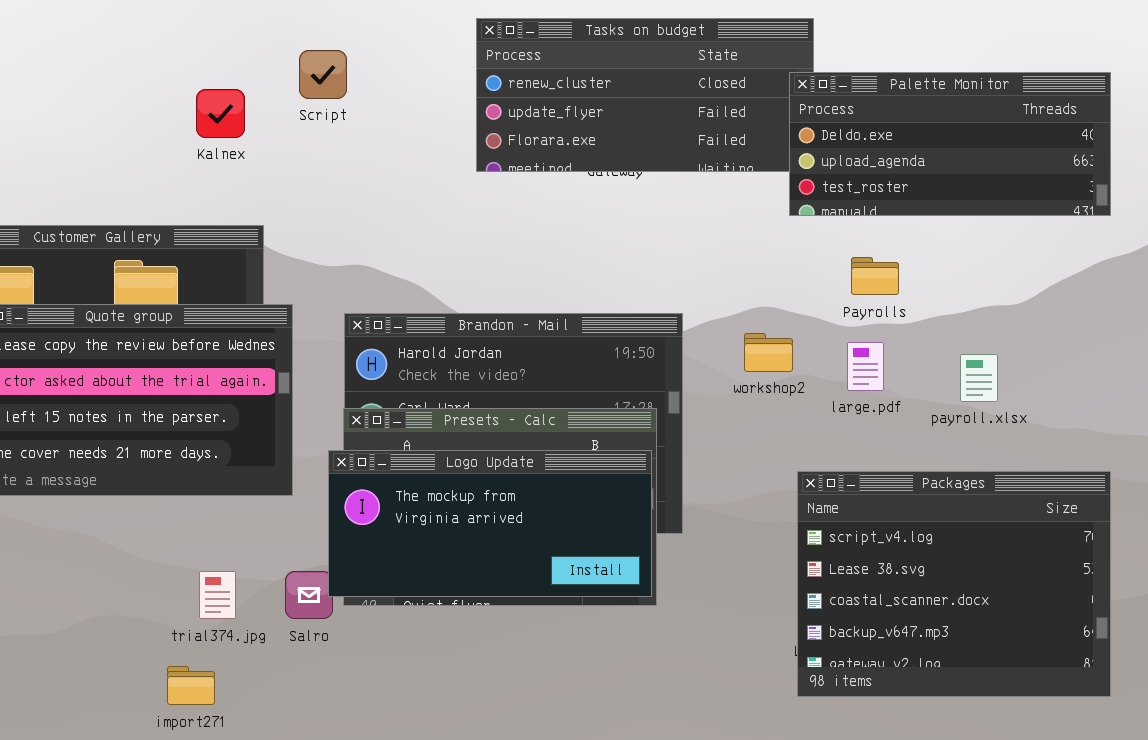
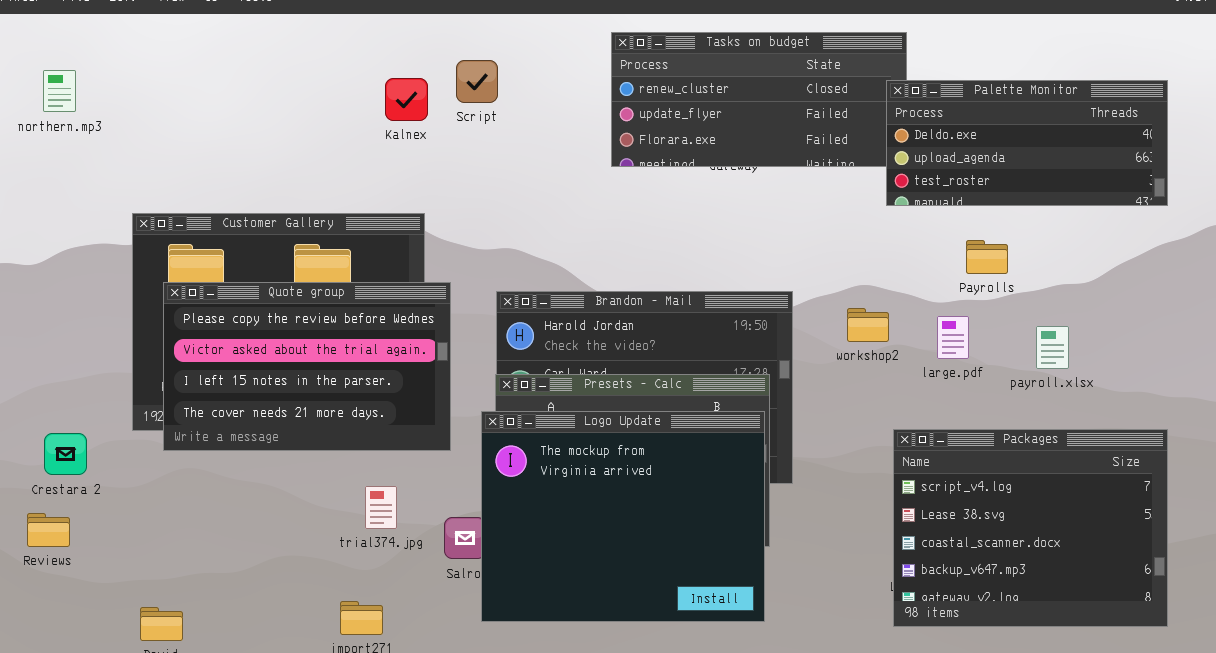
Kalnex: [196,89,245,138] -> [385,78,428,121], moved
Payrolls: [851,257,899,295] -> [966,240,1008,274], moved
Logo Update: [328,450,652,597] -> [481,411,765,622], resized
trial374.jpg: [199,571,236,619] -> [365,486,397,529], moved

